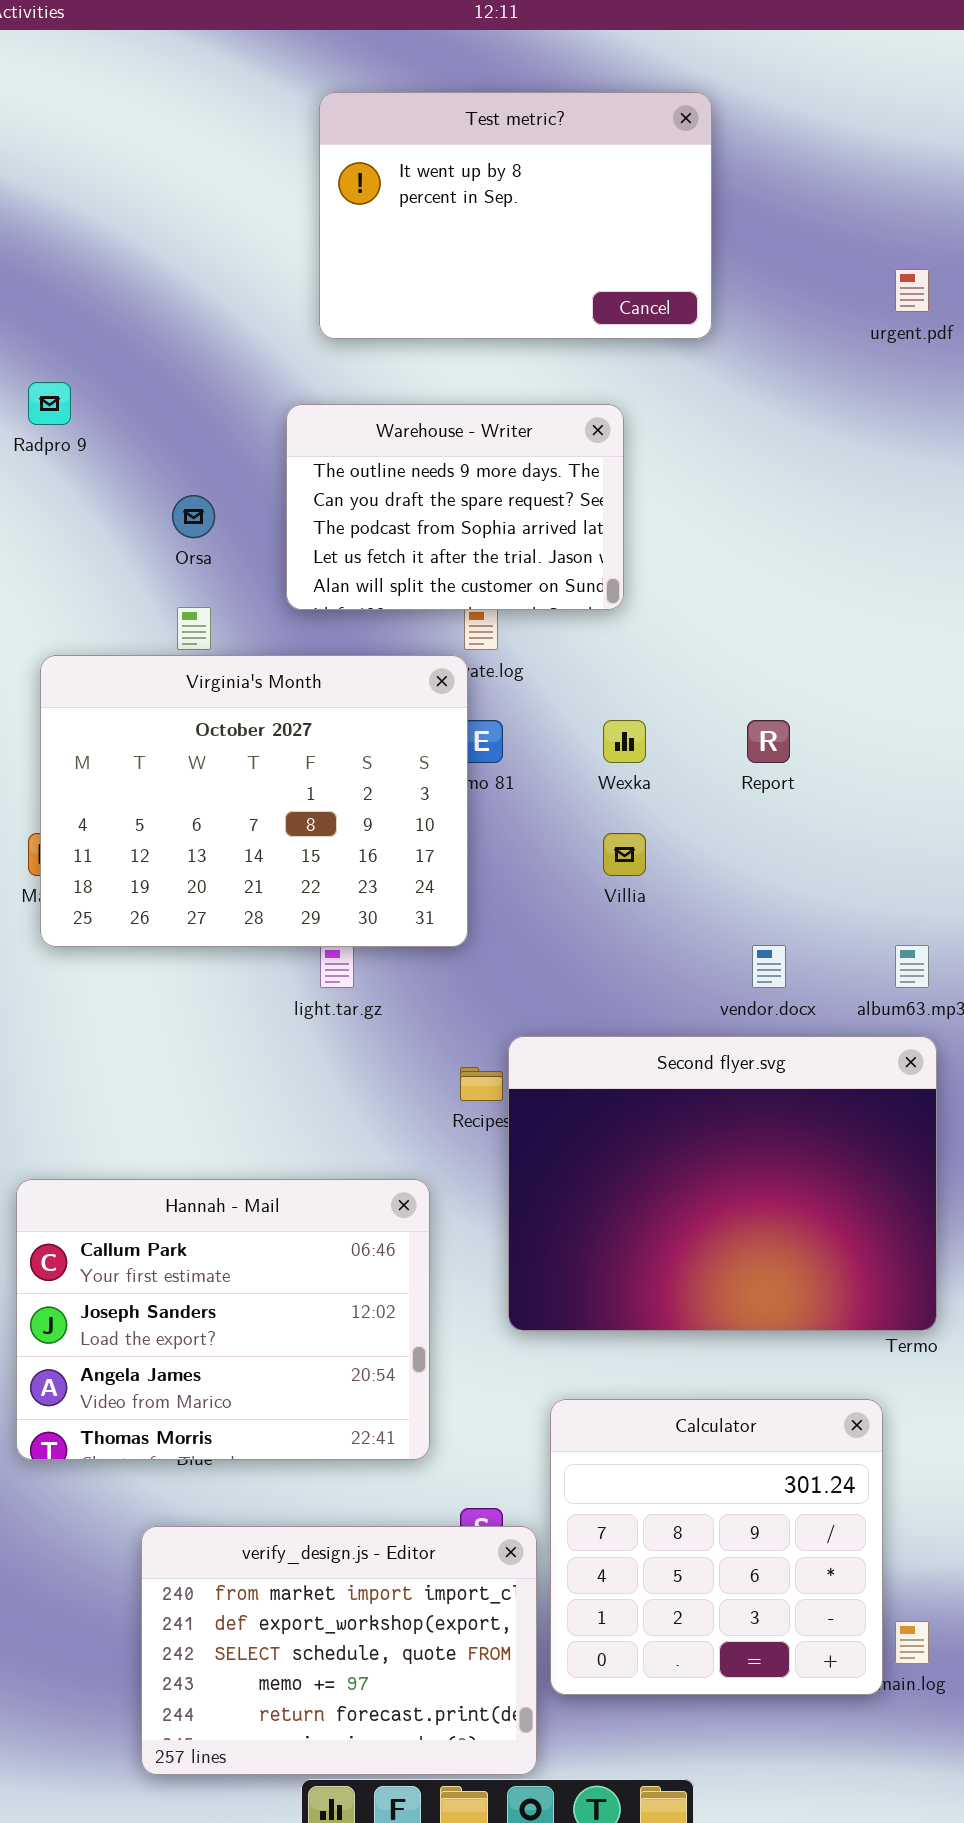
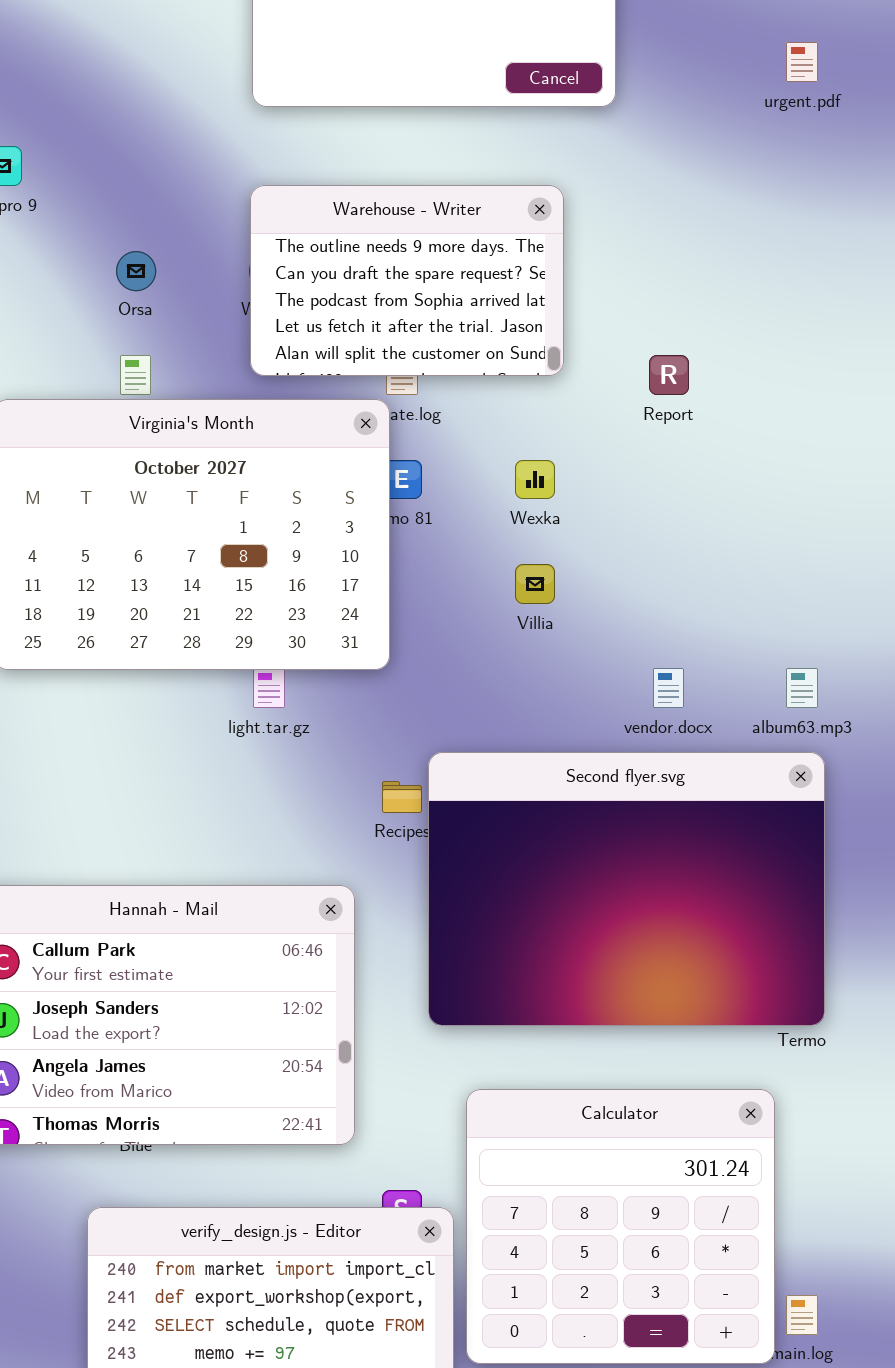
Warehouse - Writer: [286,404,624,610] -> [250,185,564,376], moved
Report: [747,720,790,763] -> [649,355,689,395], moved

